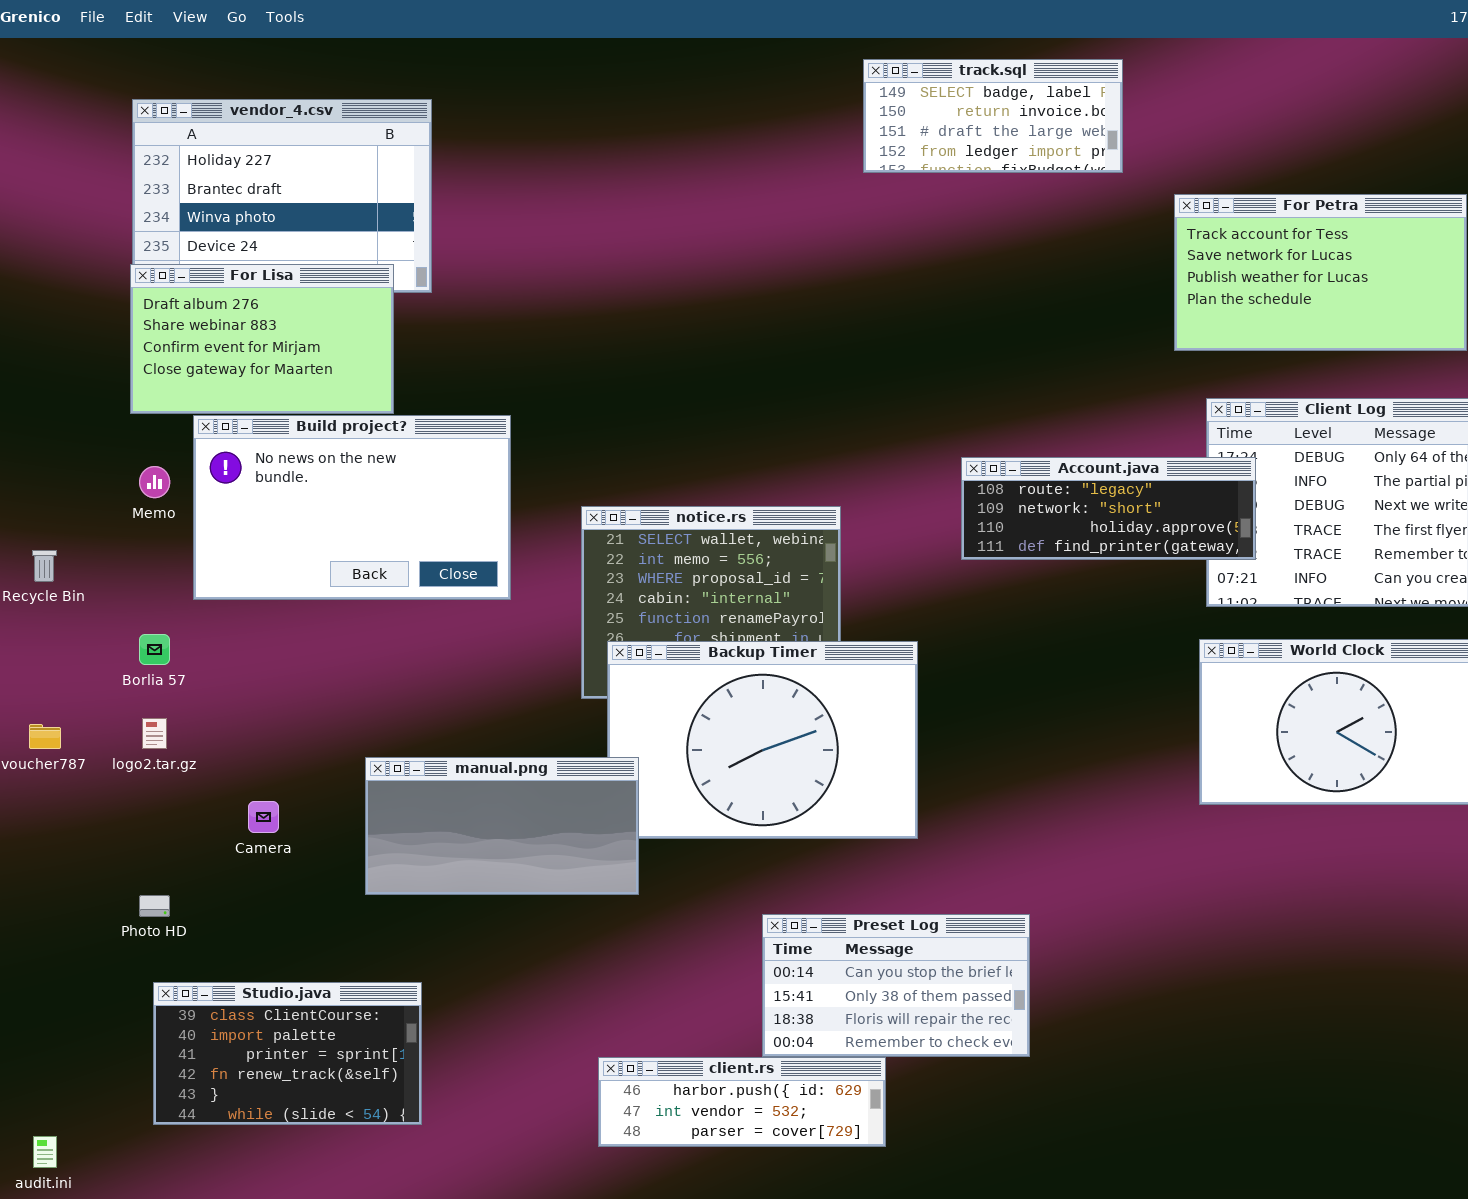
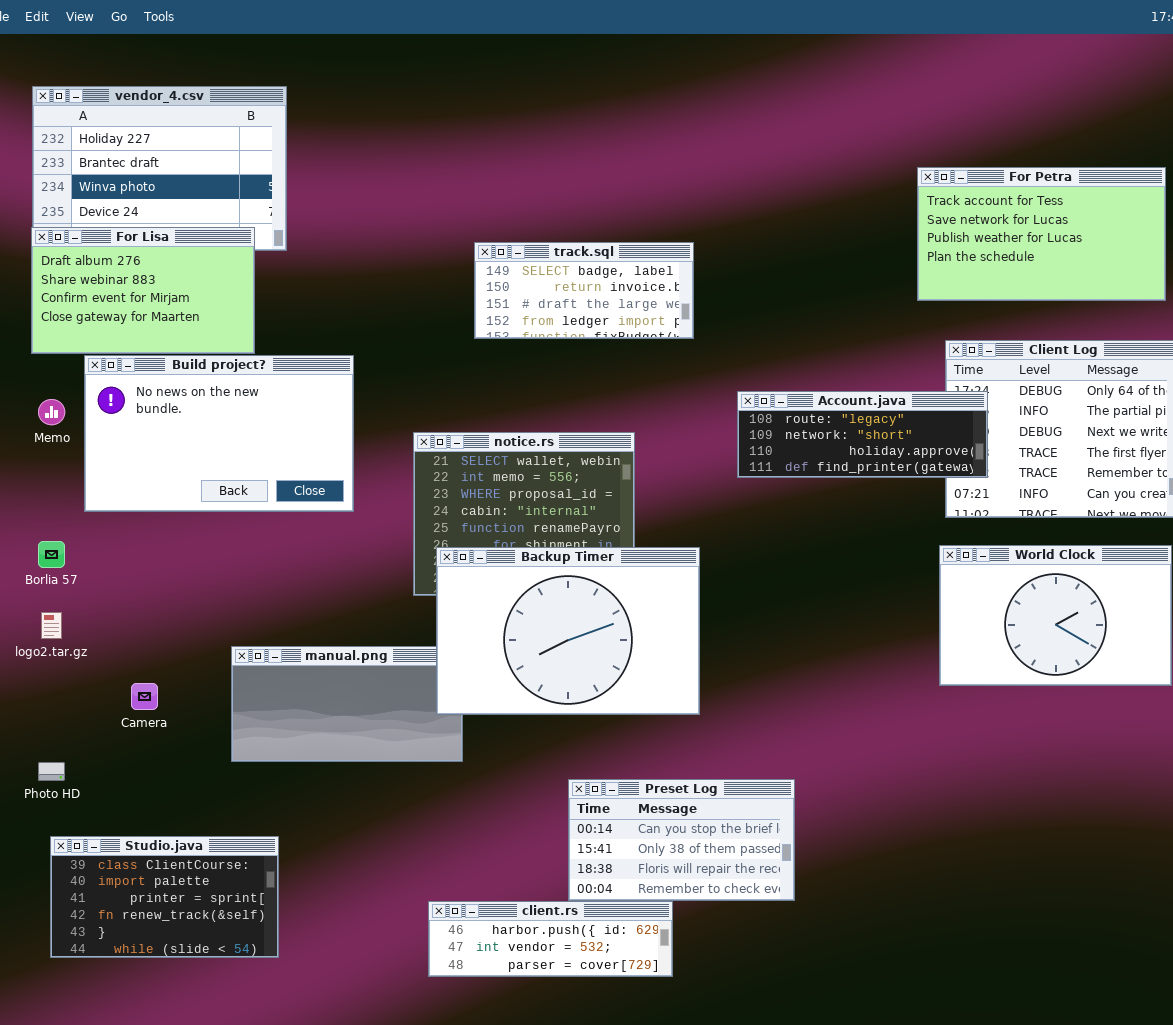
track.sql: [863,59,1123,173] -> [474,242,694,339], moved
Backup Timer: [607,641,918,839] -> [436,547,700,715], raised

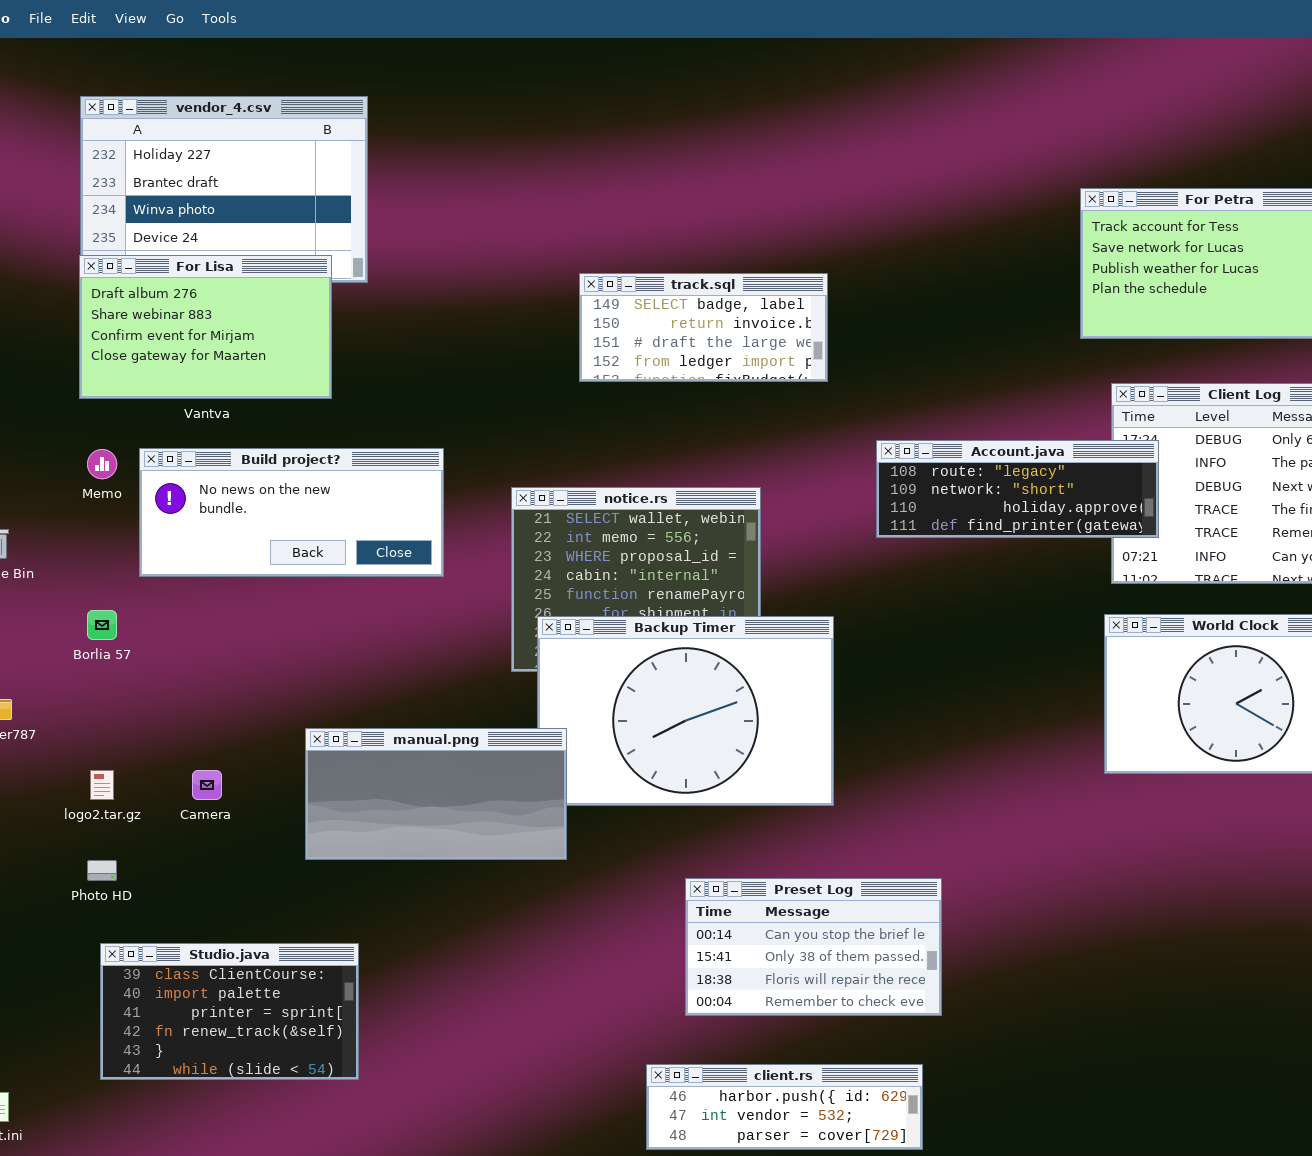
Build project?: [84,355,354,512] -> [139,448,444,577], resized
logo2.tar.gz: [41,612,62,639] -> [90,770,114,800], moved
manual.png: [231,646,463,762] -> [305,728,567,860], raised
client.rs: [428,901,673,977] -> [646,1064,923,1150], moved

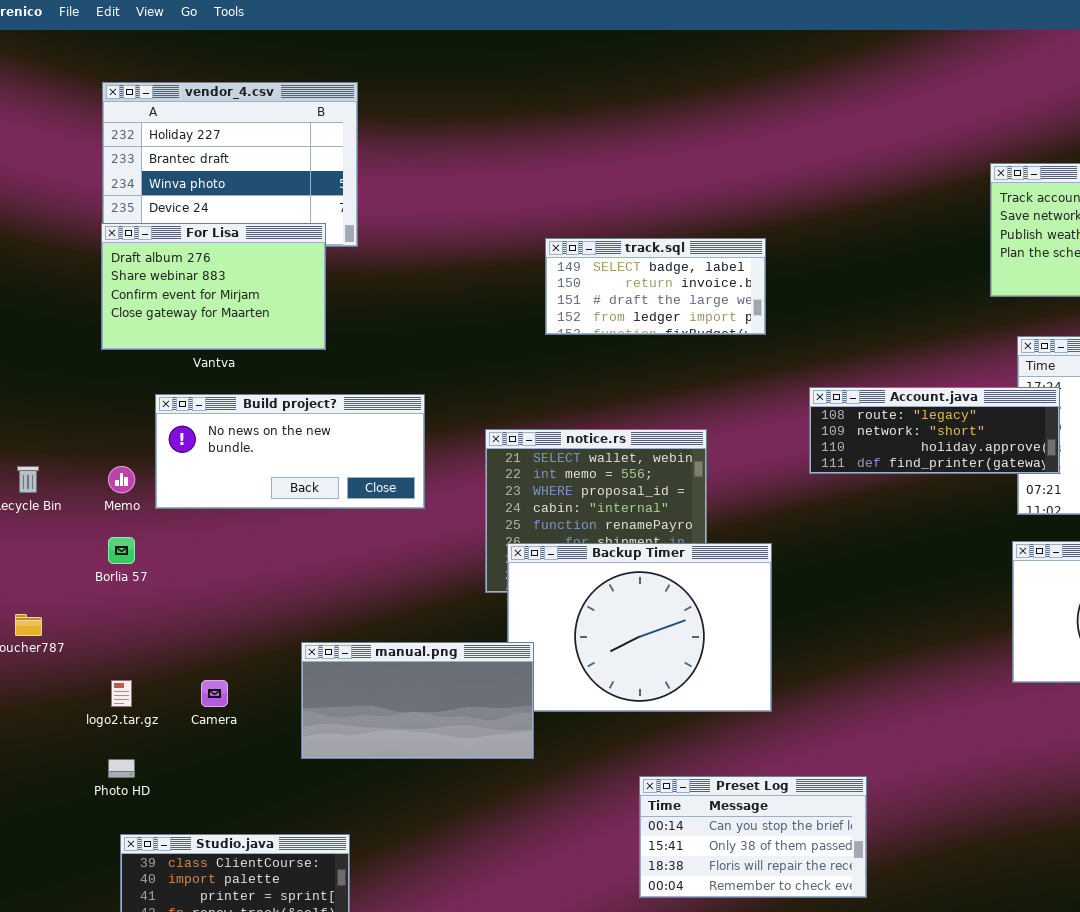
Memo: [87,449,117,479] -> [108,466,135,493], moved

